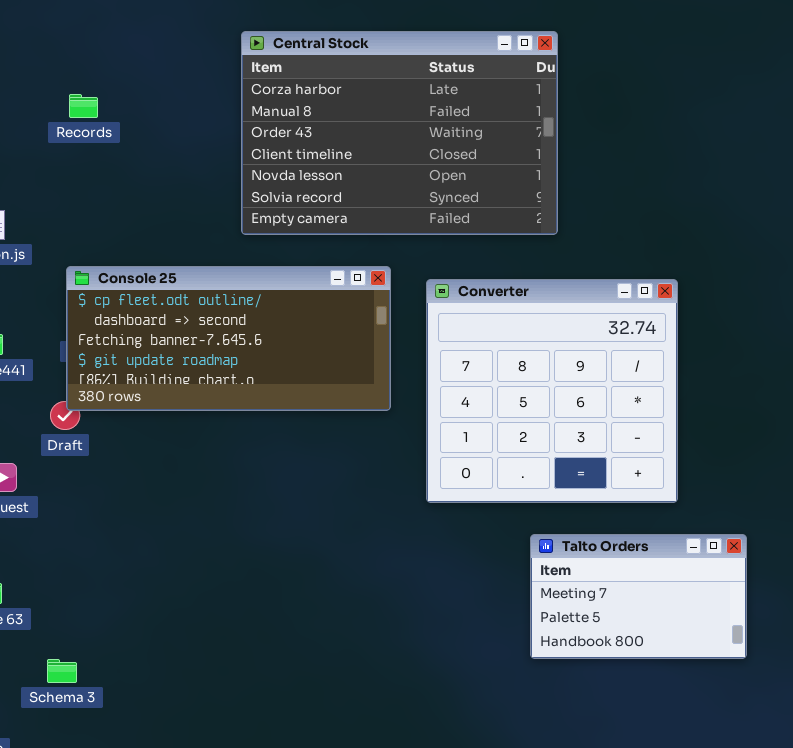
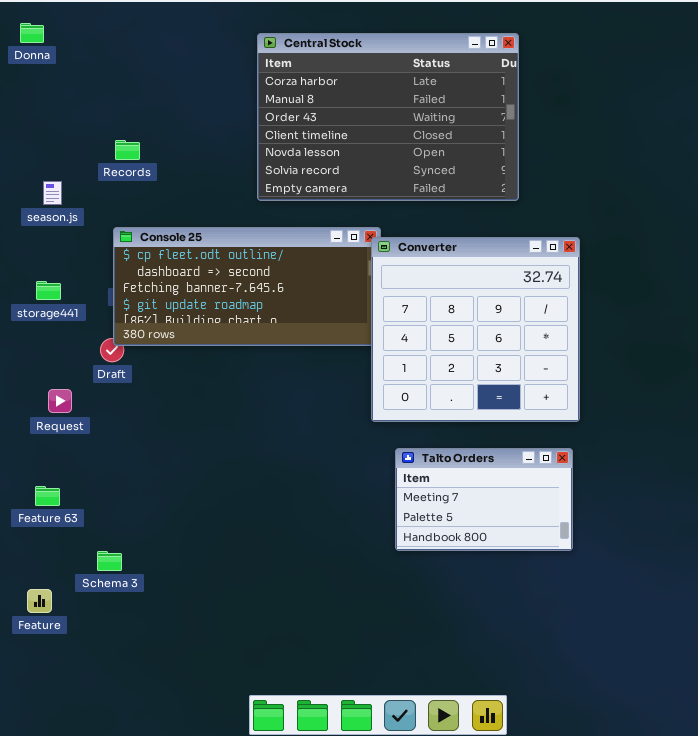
Records: [69,94,98,118] -> [115,140,140,160], moved
Converter: [426,279,678,503] -> [371,237,580,422], moved
Talto Orders: [530,534,747,659] -> [395,448,573,551], moved

